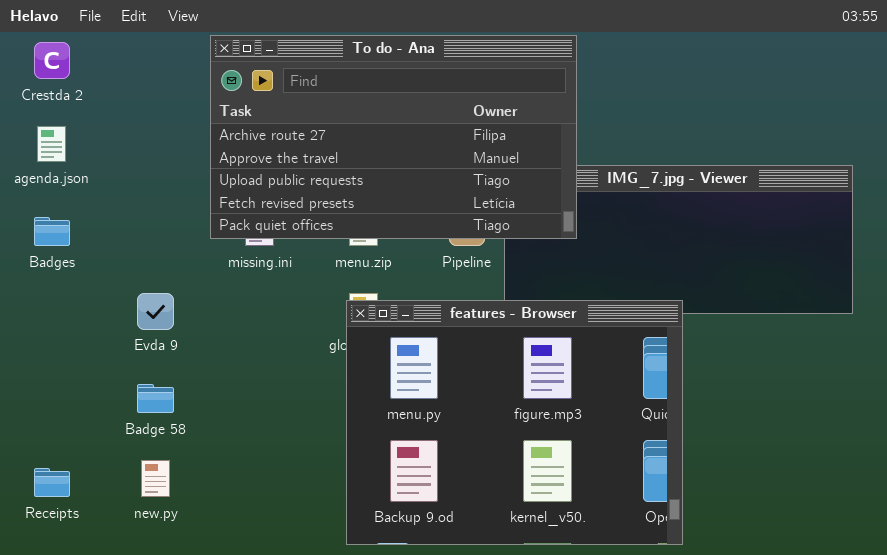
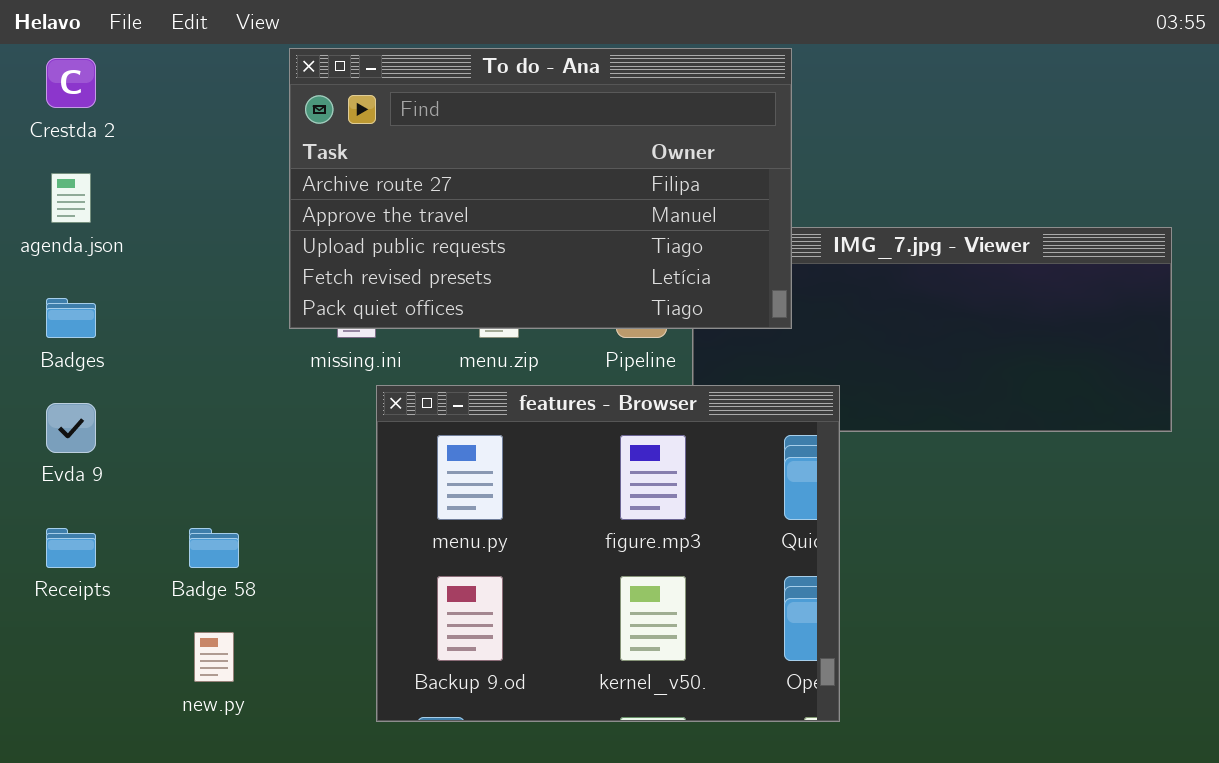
Evda 9: [137,293,174,330] -> [46,403,96,453], moved
features - Browser: [346,300,683,545] -> [376,385,840,722], moved
Receipts: [34,468,70,497] -> [46,528,96,568], moved

